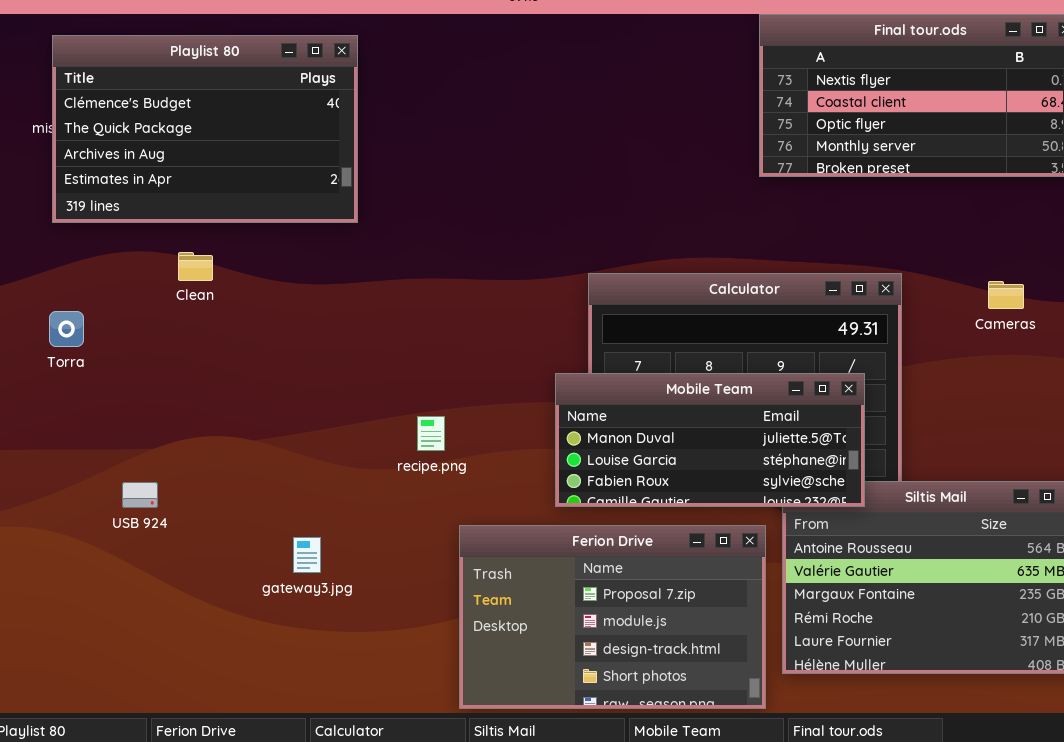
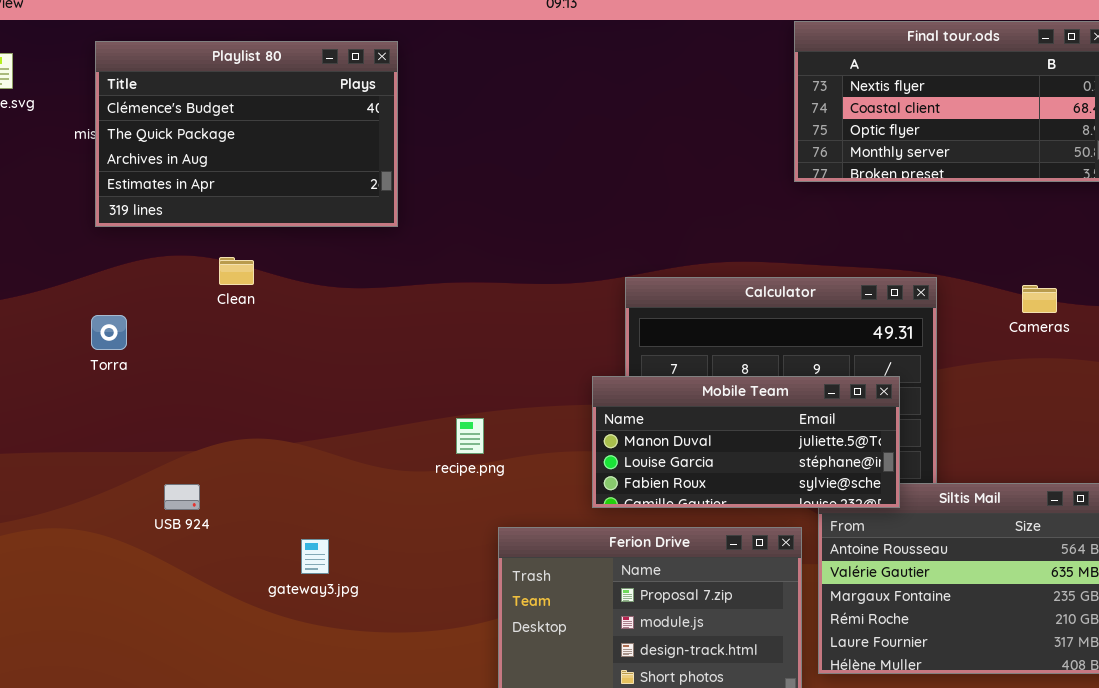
gateway3.jpg: [293,537,321,573] -> [301,539,329,574], moved

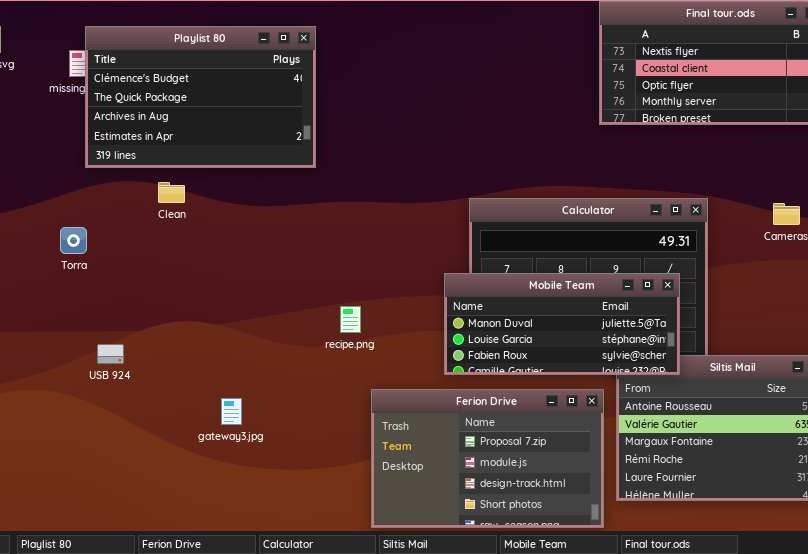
Playlist 80: [95,41,398,227] -> [85,26,316,168], moved
USB 924: [164,484,200,510] -> [97,344,124,364], moved

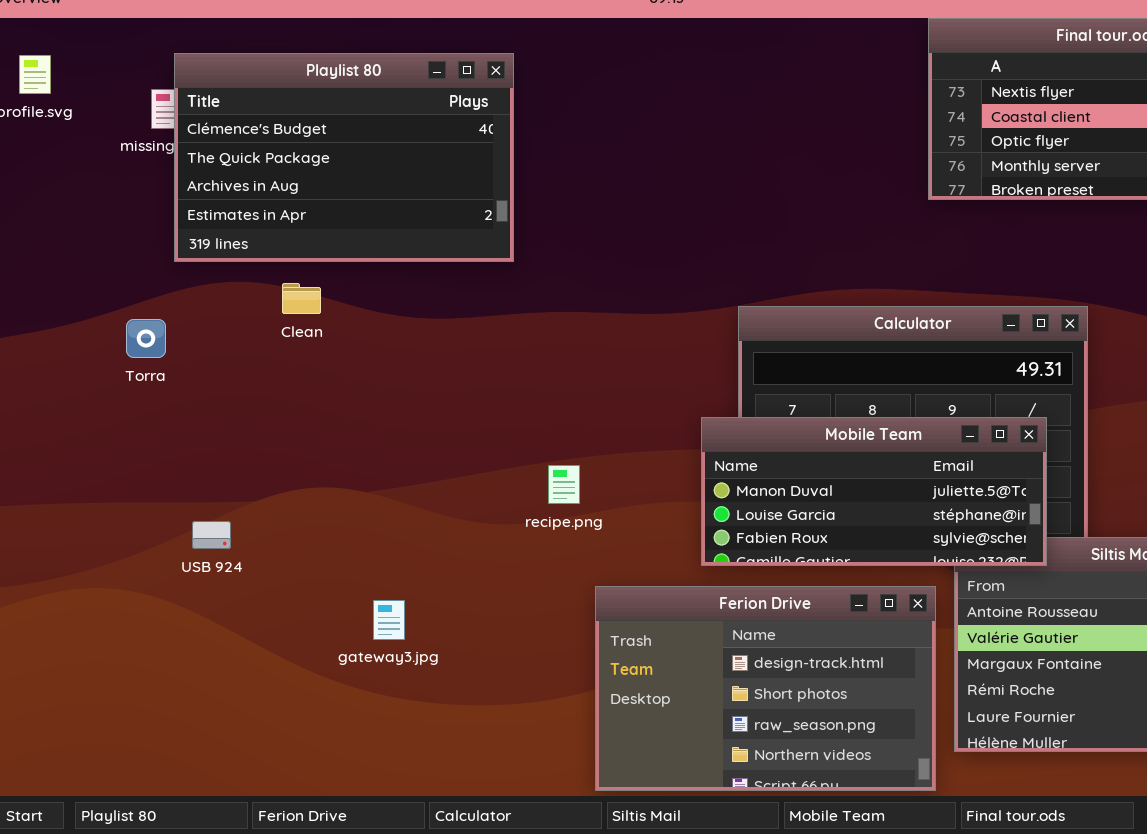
Torra: [60,227,87,254] -> [126,319,166,358], moved
Ferion Drive: [371,389,604,528] -> [595,586,936,791], scrolled down 2 rows

